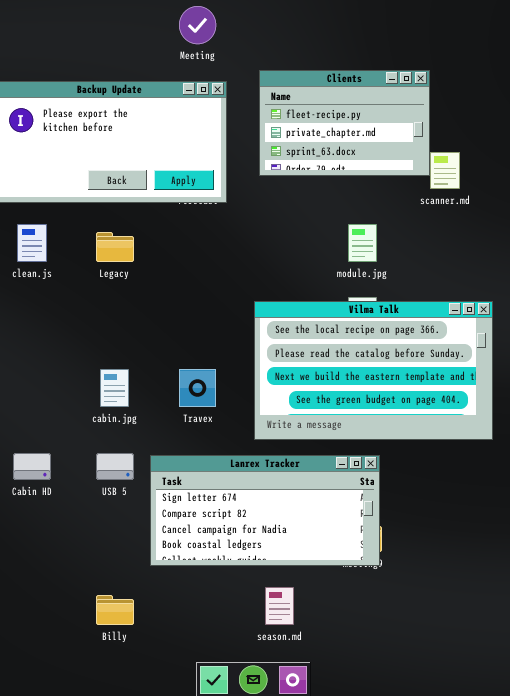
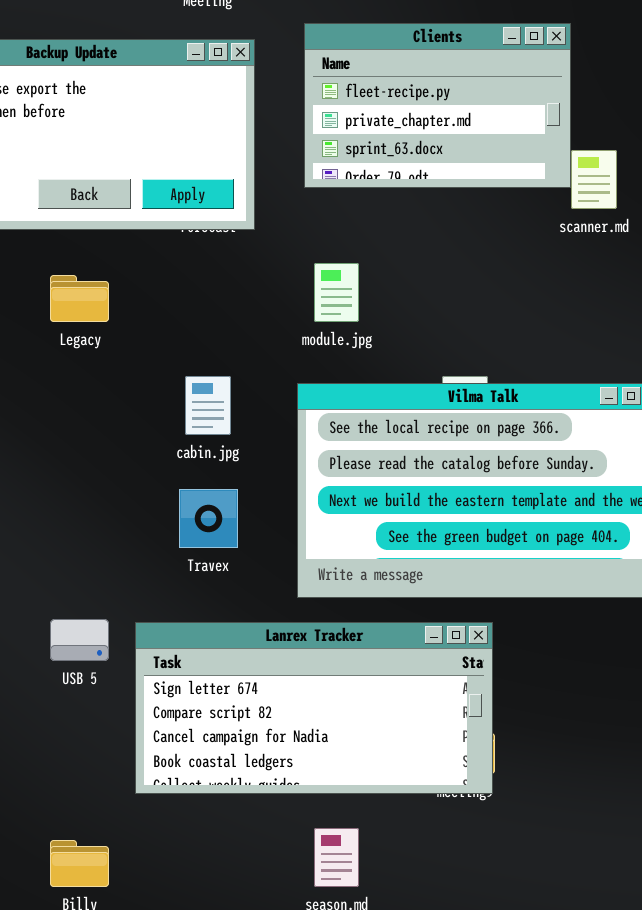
module.jpg: [348,224,377,262] -> [314,263,359,322], moved
cabin.jpg: [100,369,129,407] -> [185,376,231,435], moved

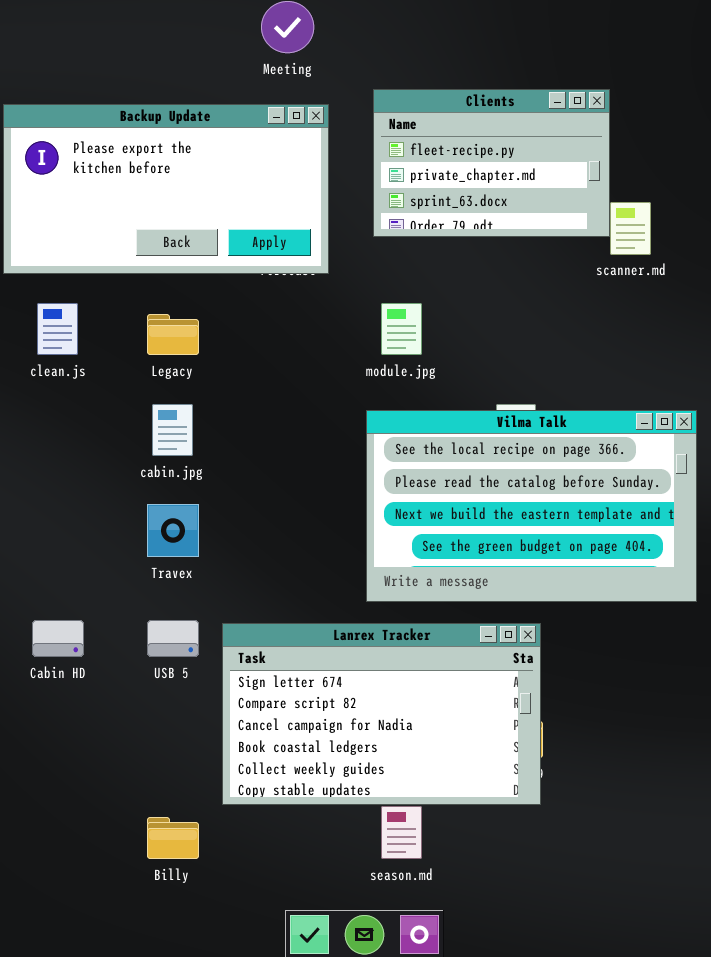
cabin.jpg: [185,376,231,435] -> [152,404,193,456], moved
Travex: [179,489,238,548] -> [147,504,199,557], moved
Lanrex Tracker: [135,622,493,794] -> [222,623,541,805], resized

